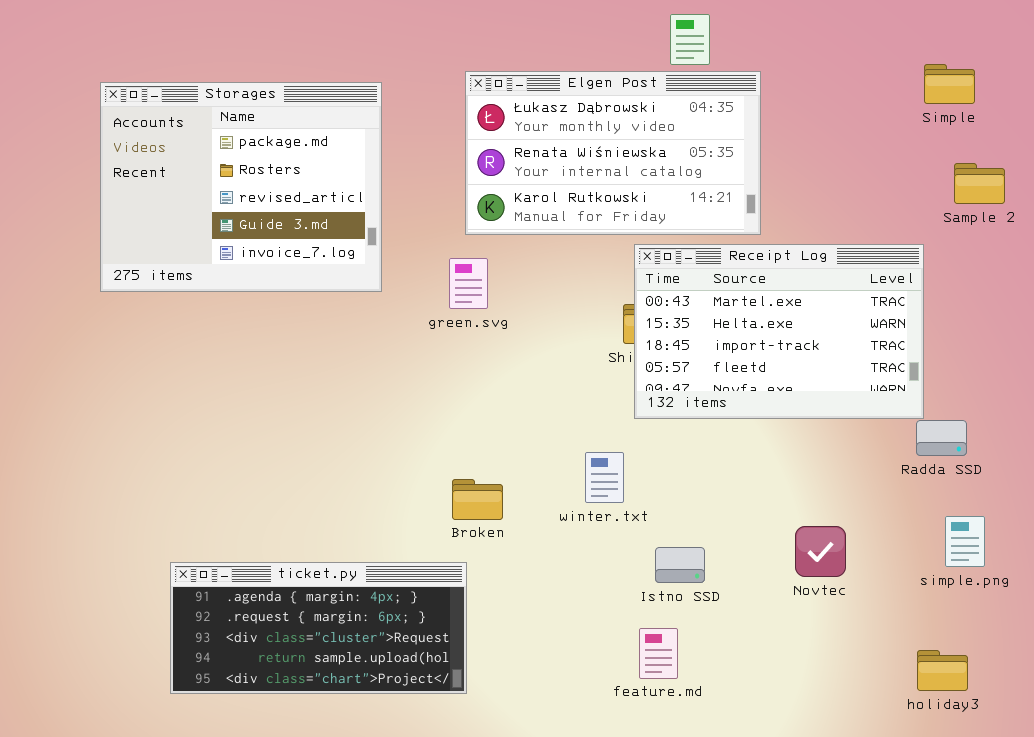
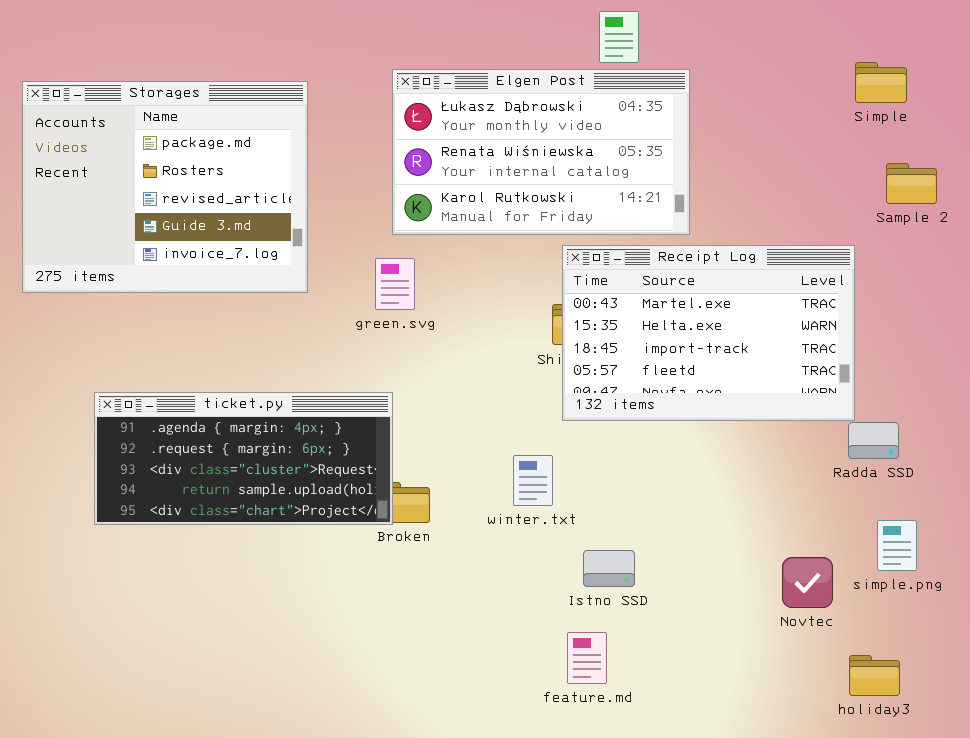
Novtec: [795,526,846,577] -> [782,557,833,608], moved
ticket.py: [170,562,467,694] -> [94,392,393,525], moved

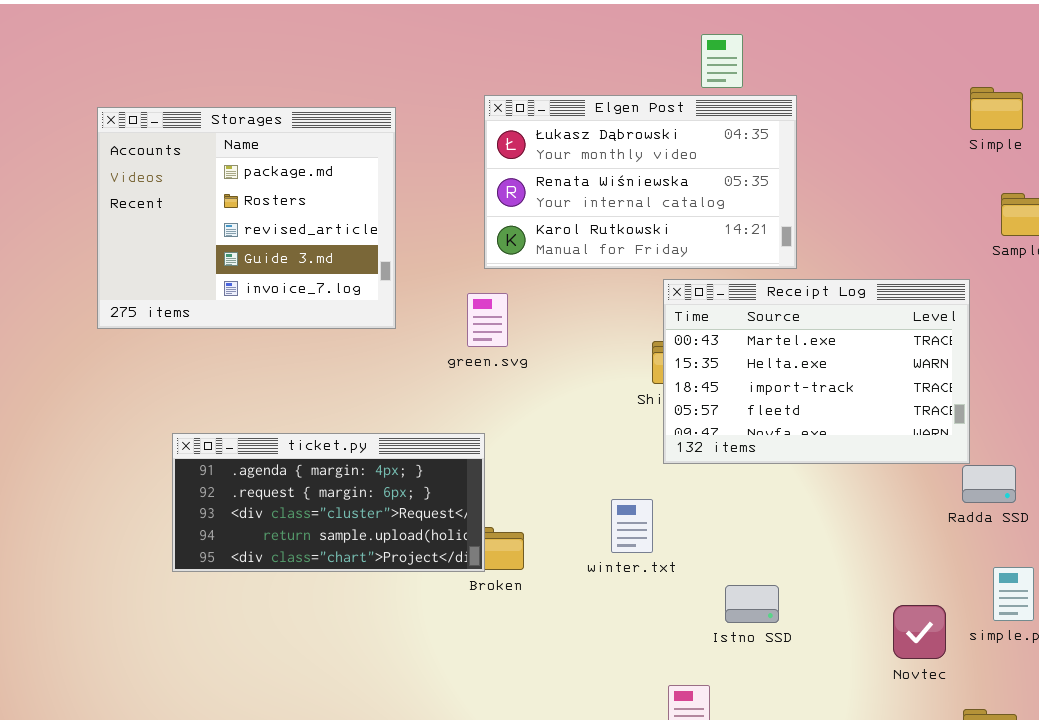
Istno SSD: [583,550,635,587] -> [725,585,779,623], moved

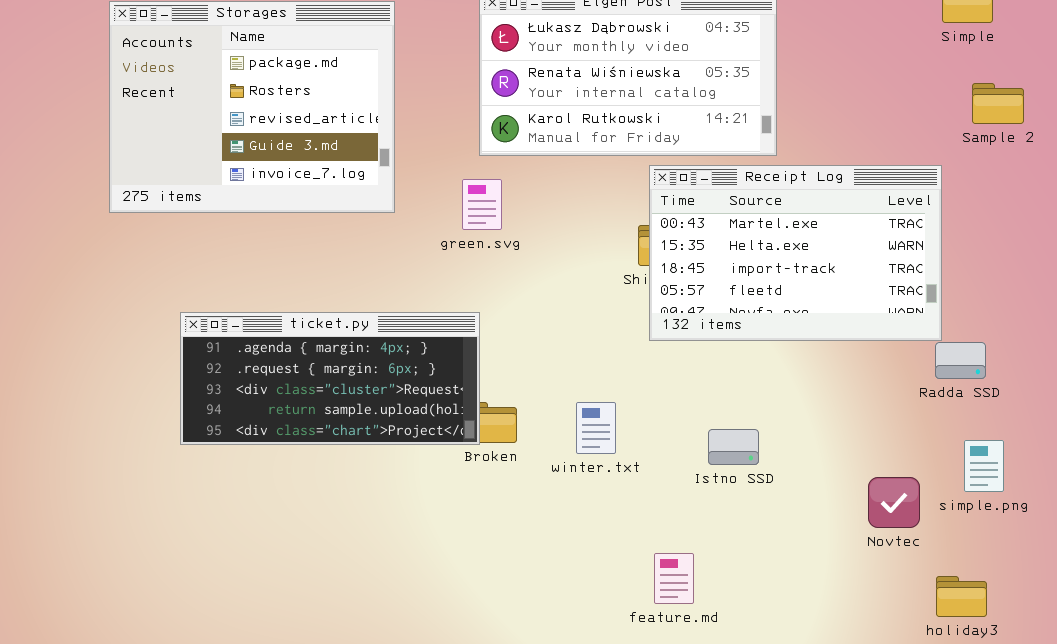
winter.txt: [611,499,653,553] -> [576,402,616,454], moved
Istno SSD: [725,585,779,623] -> [708,429,759,465], moved

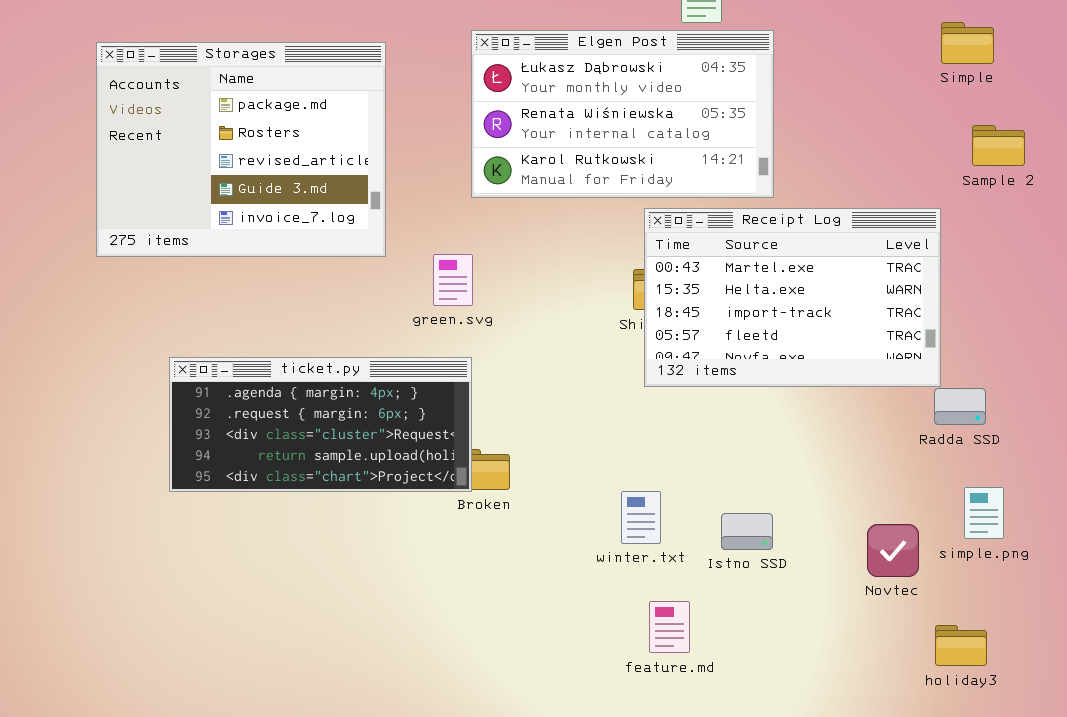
green.svg: [462,179,502,230] -> [433,254,473,306], moved
winter.txt: [576,402,616,454] -> [621,491,661,544], moved
Istno SSD: [708,429,759,465] -> [721,513,773,550], moved

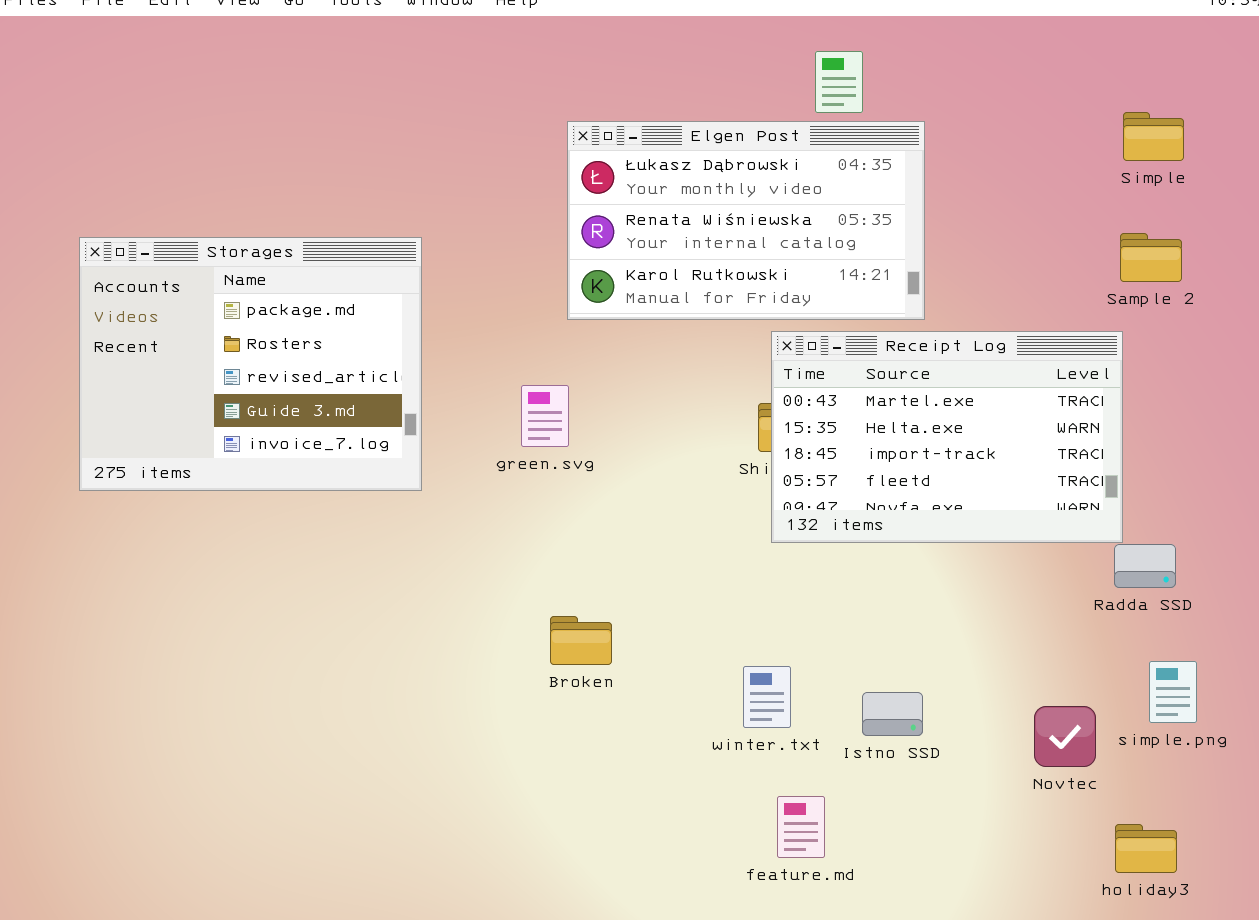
Storages: [96,42,386,257] -> [79,237,422,491], moved
Sample 2: [972,125,1025,166] -> [1120,233,1182,282], moved
ticket.py: [169,357,472,492] -> none, closed

